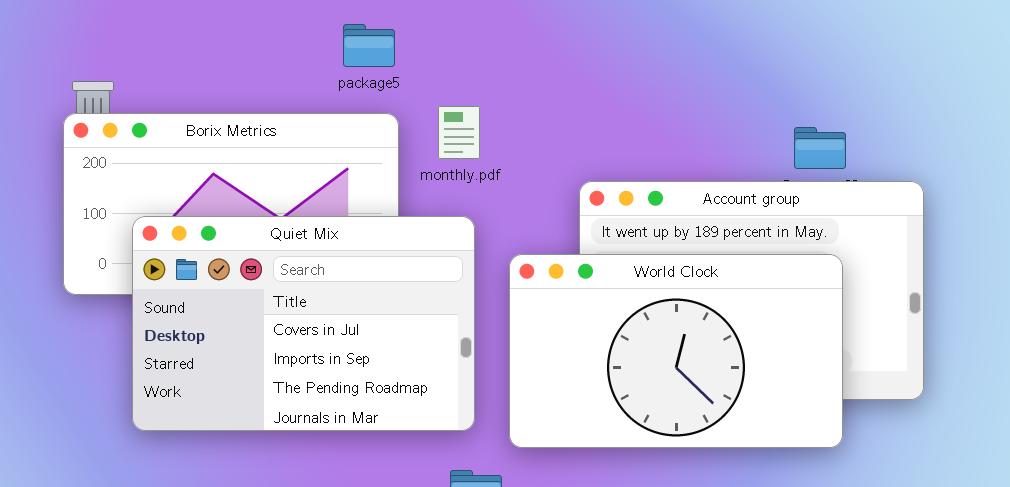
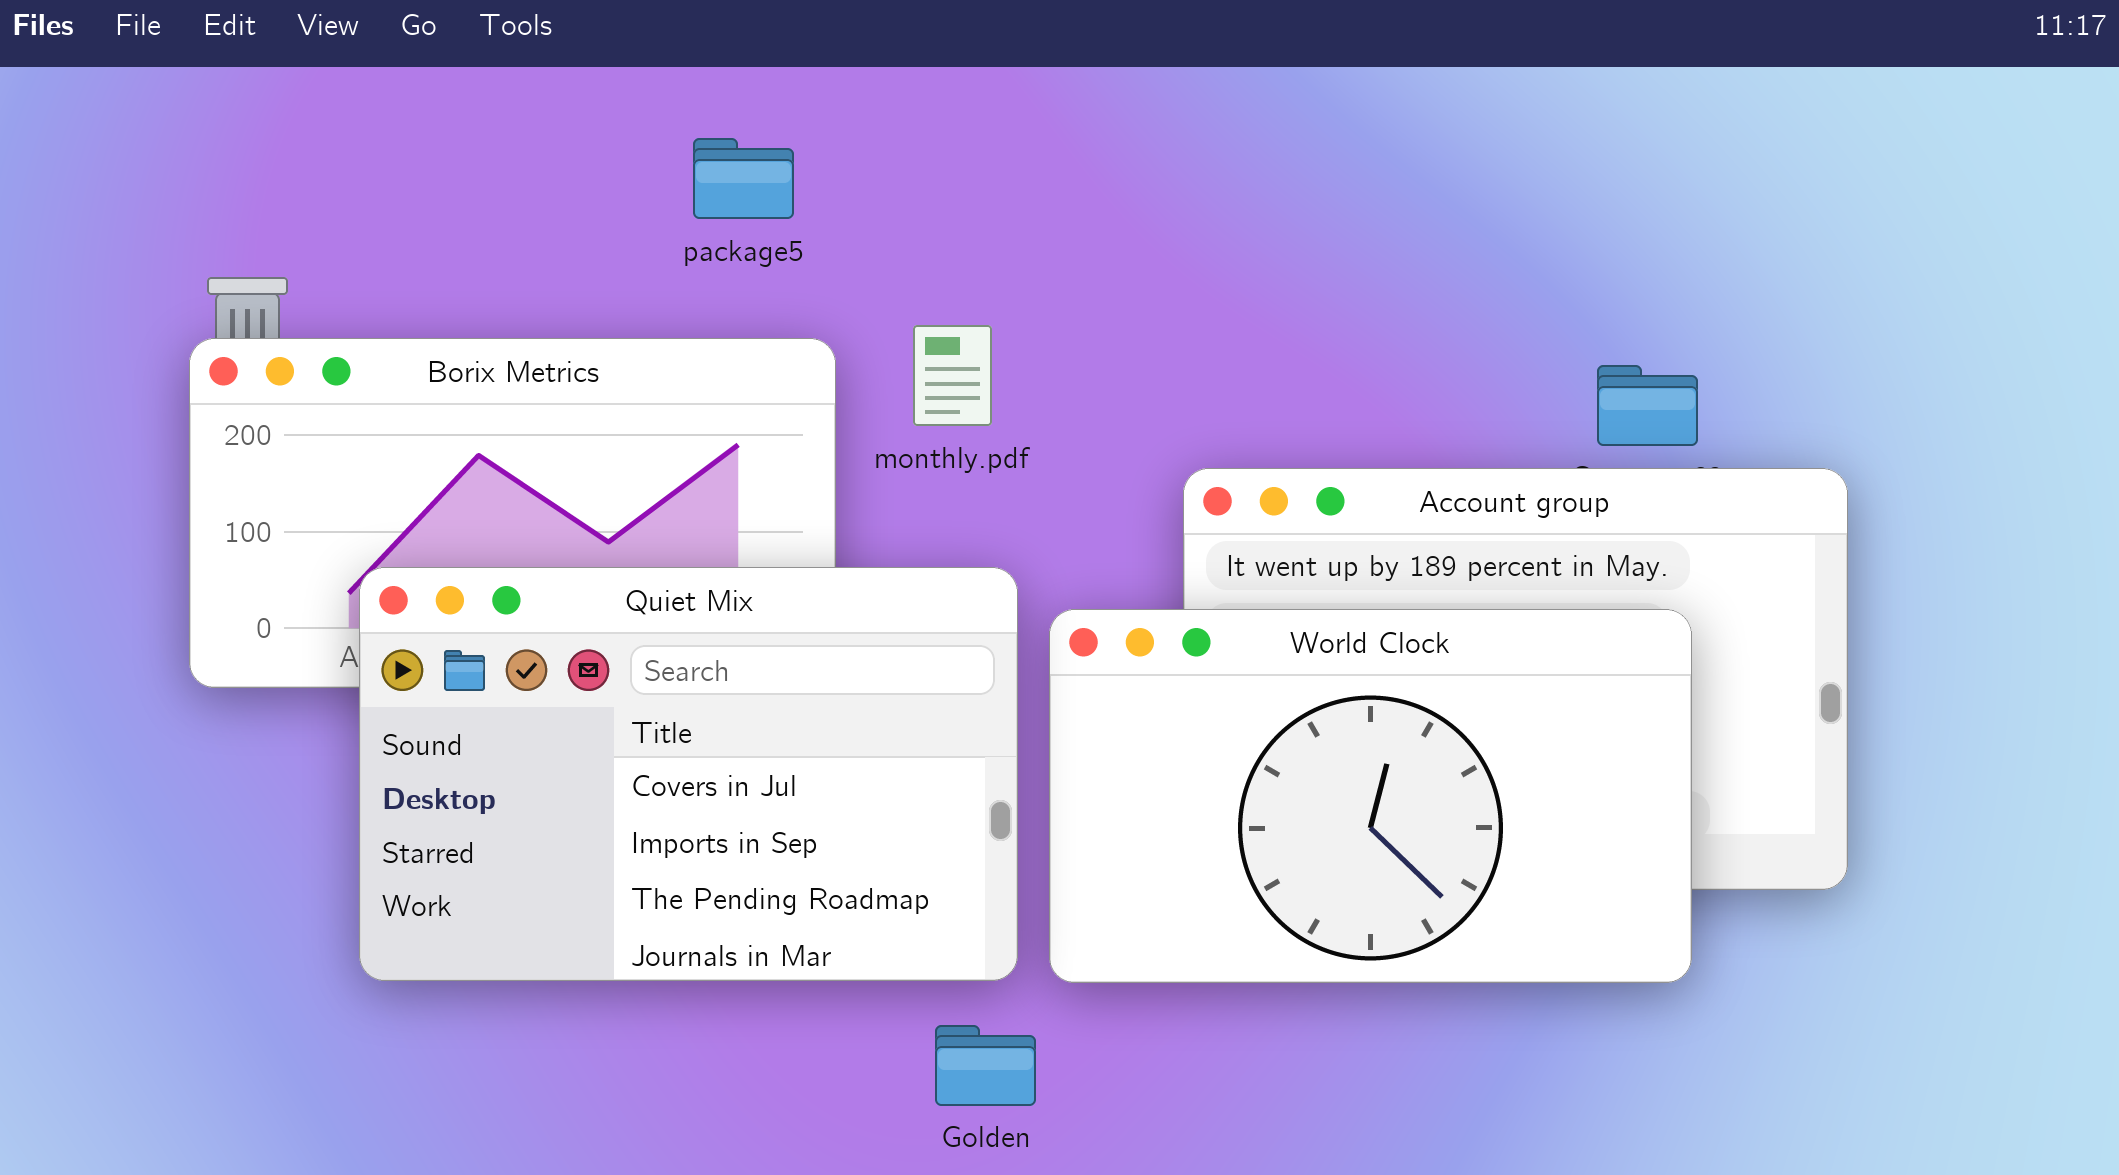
package5: [343,24,395,67] -> [693,138,794,219], moved
Quiet Mix: [132,216,475,431] -> [359,567,1018,981], moved

